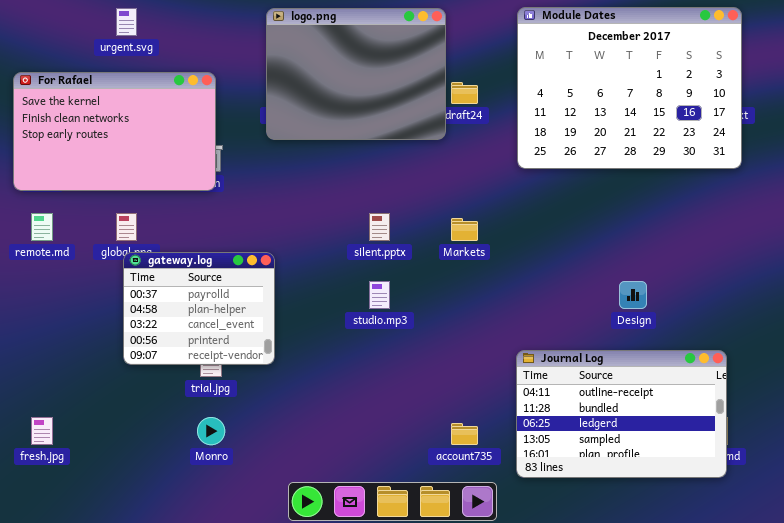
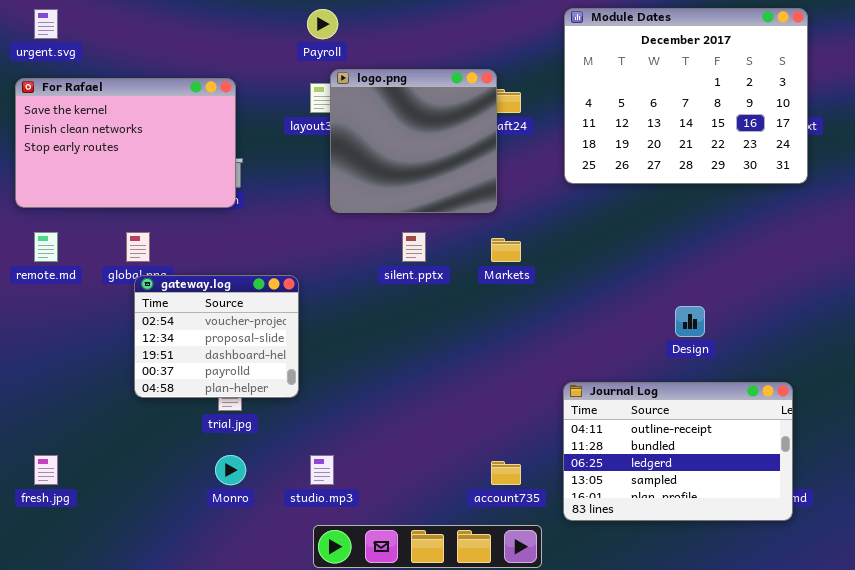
urgent.svg: [116,8,137,36] -> [34,9,58,39], moved
logo.png: [266,8,446,140] -> [330,69,497,213], moved, resized
gateway.log: [123,252,275,365] -> [134,275,299,398], scrolled up 3 rows
studio.mp3: [369,281,390,309] -> [310,455,334,485], moved

